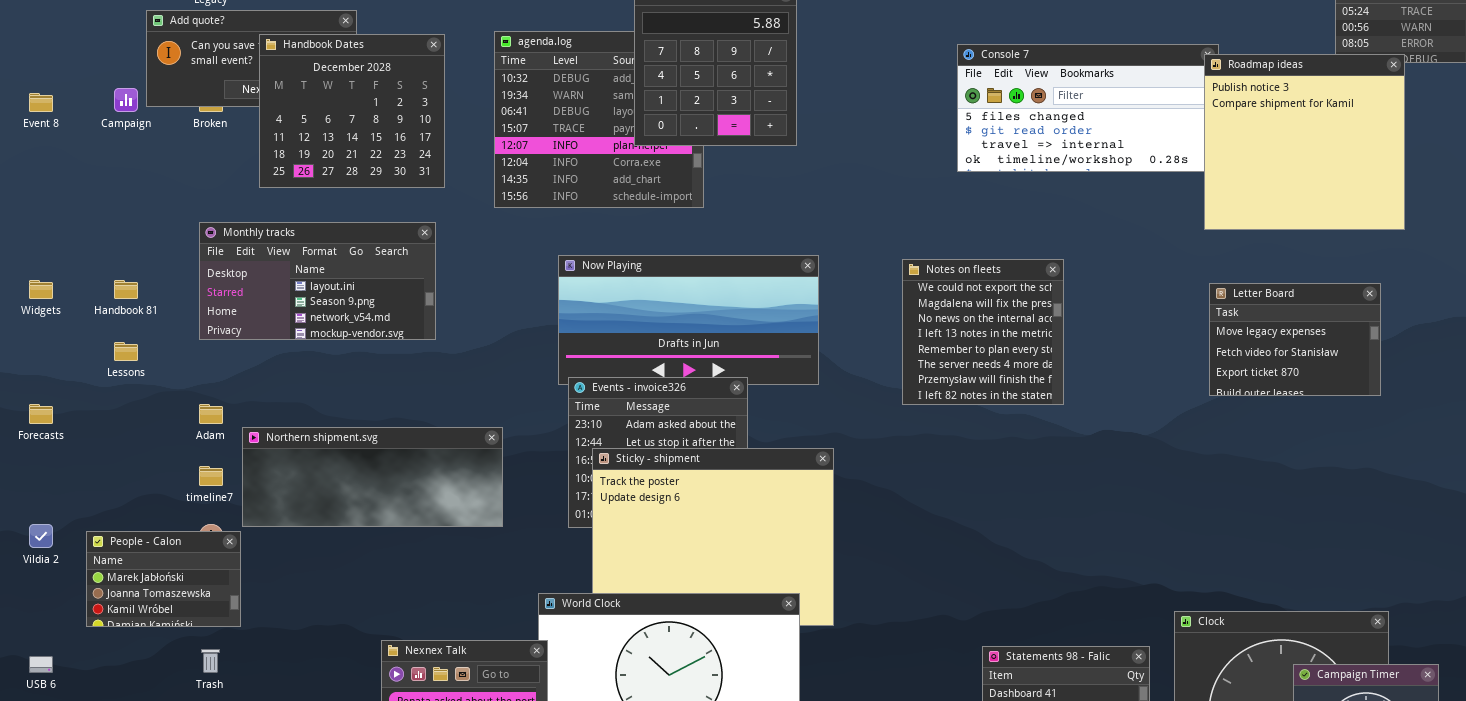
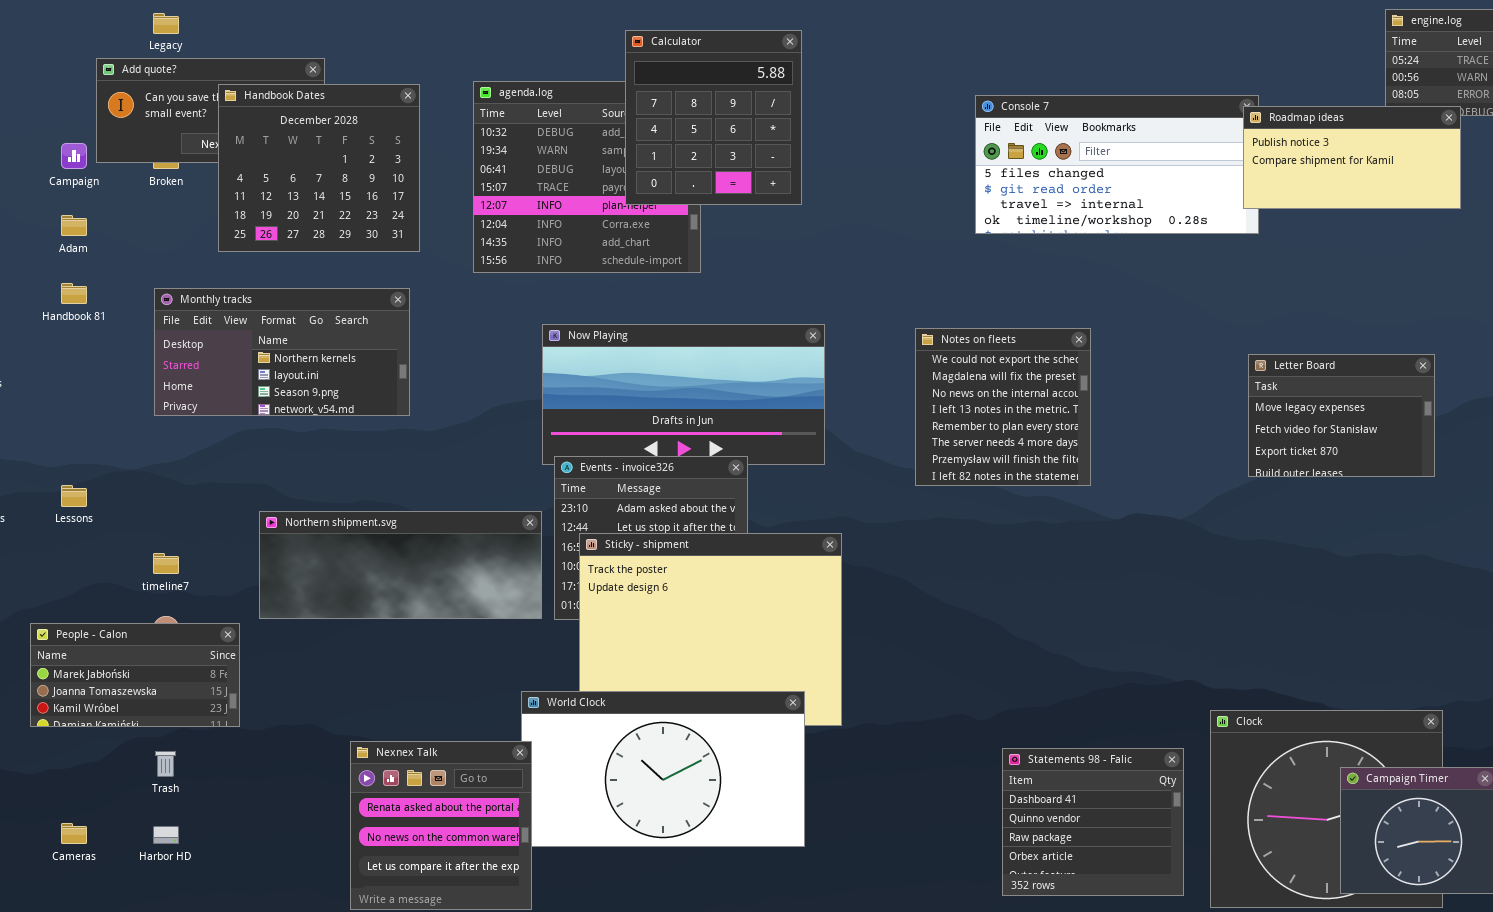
Roadmap ideas: [1204,54,1405,230] -> [1243,106,1461,209], resized
Monthly tracks: [199,222,436,340] -> [154,288,410,416], scrolled up 1 row
Handbook 81: [114,280,138,299] -> [61,283,87,304], moved
Lessons: [114,342,138,361] -> [61,485,87,507], moved
Adam: [199,404,223,424] -> [61,215,87,236], moved
Northern shipment.svg: [242,427,503,527] -> [259,511,542,619], moved
People - Calon: [86,531,241,627] -> [30,623,240,727], resized

